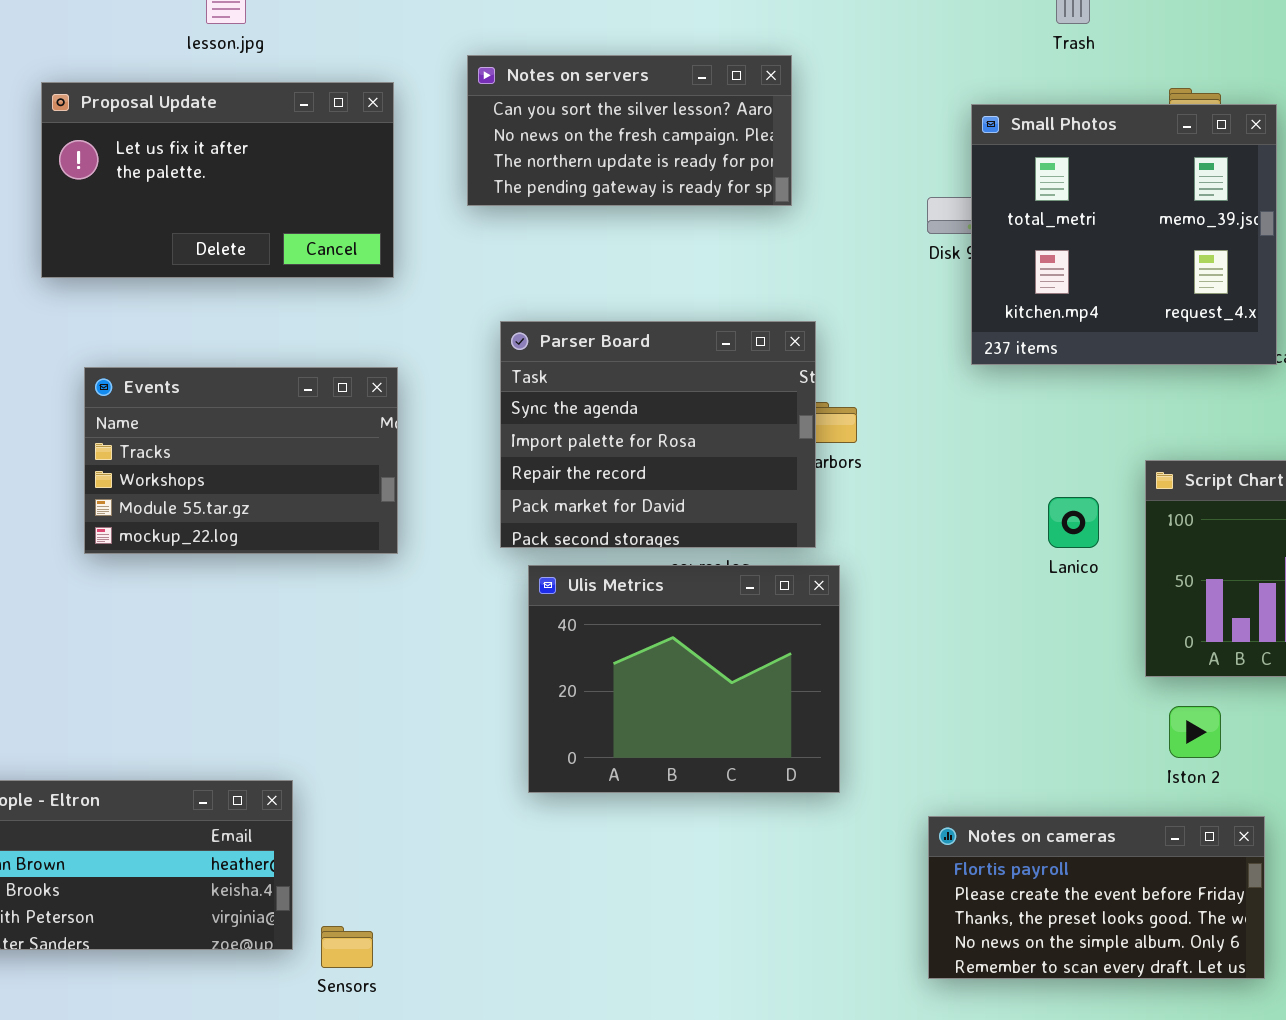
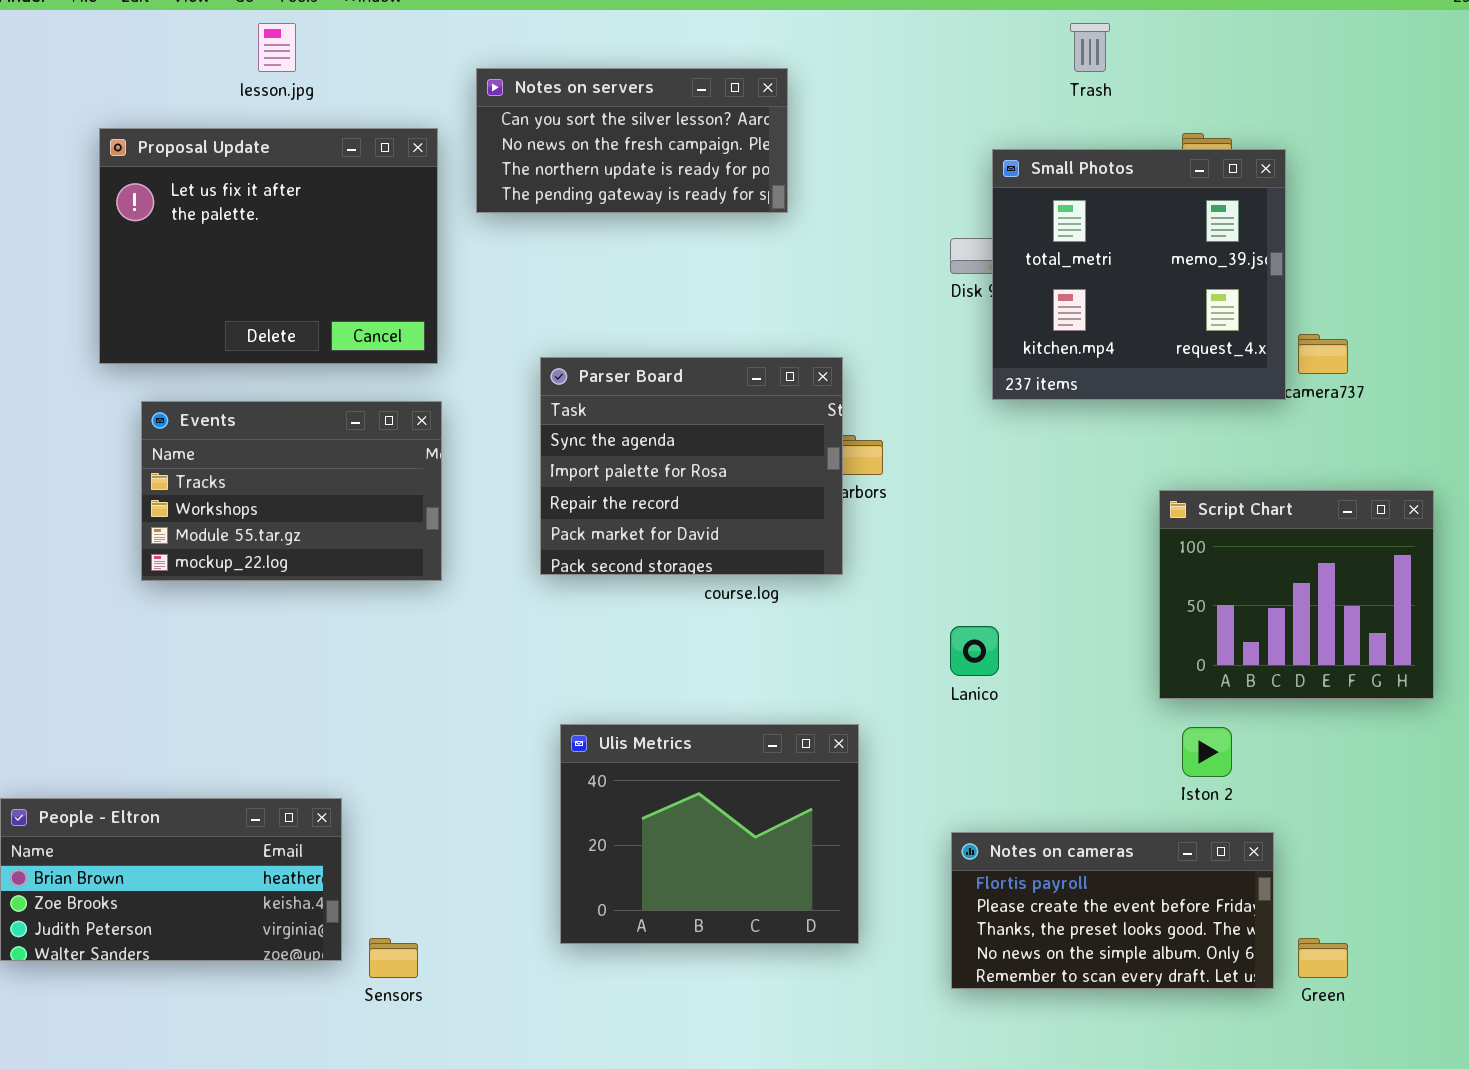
Notes on servers: [467,55,792,206] -> [476,68,788,213], moved
Proposal Update: [41,82,394,278] -> [99,128,438,364], resized
Lanico: [1048,497,1099,548] -> [950,626,999,676], moved
Ulis Metrics: [528,565,840,793] -> [560,724,859,944], moved

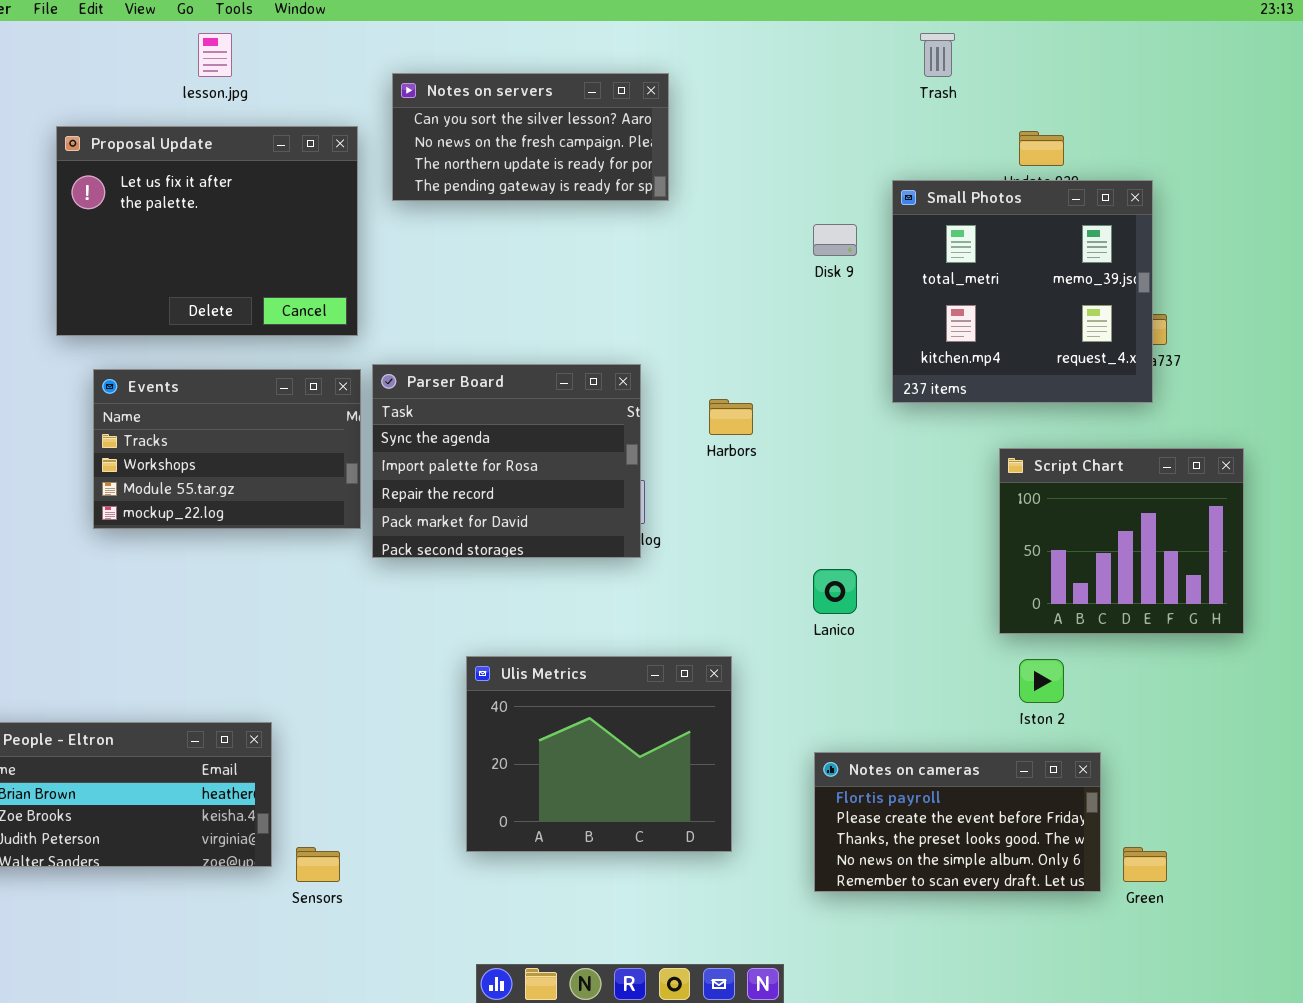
Small Photos: [992,149,1286,400] -> [892,180,1153,403], moved
Parser Board: [540,357,843,575] -> [372,364,641,558], moved

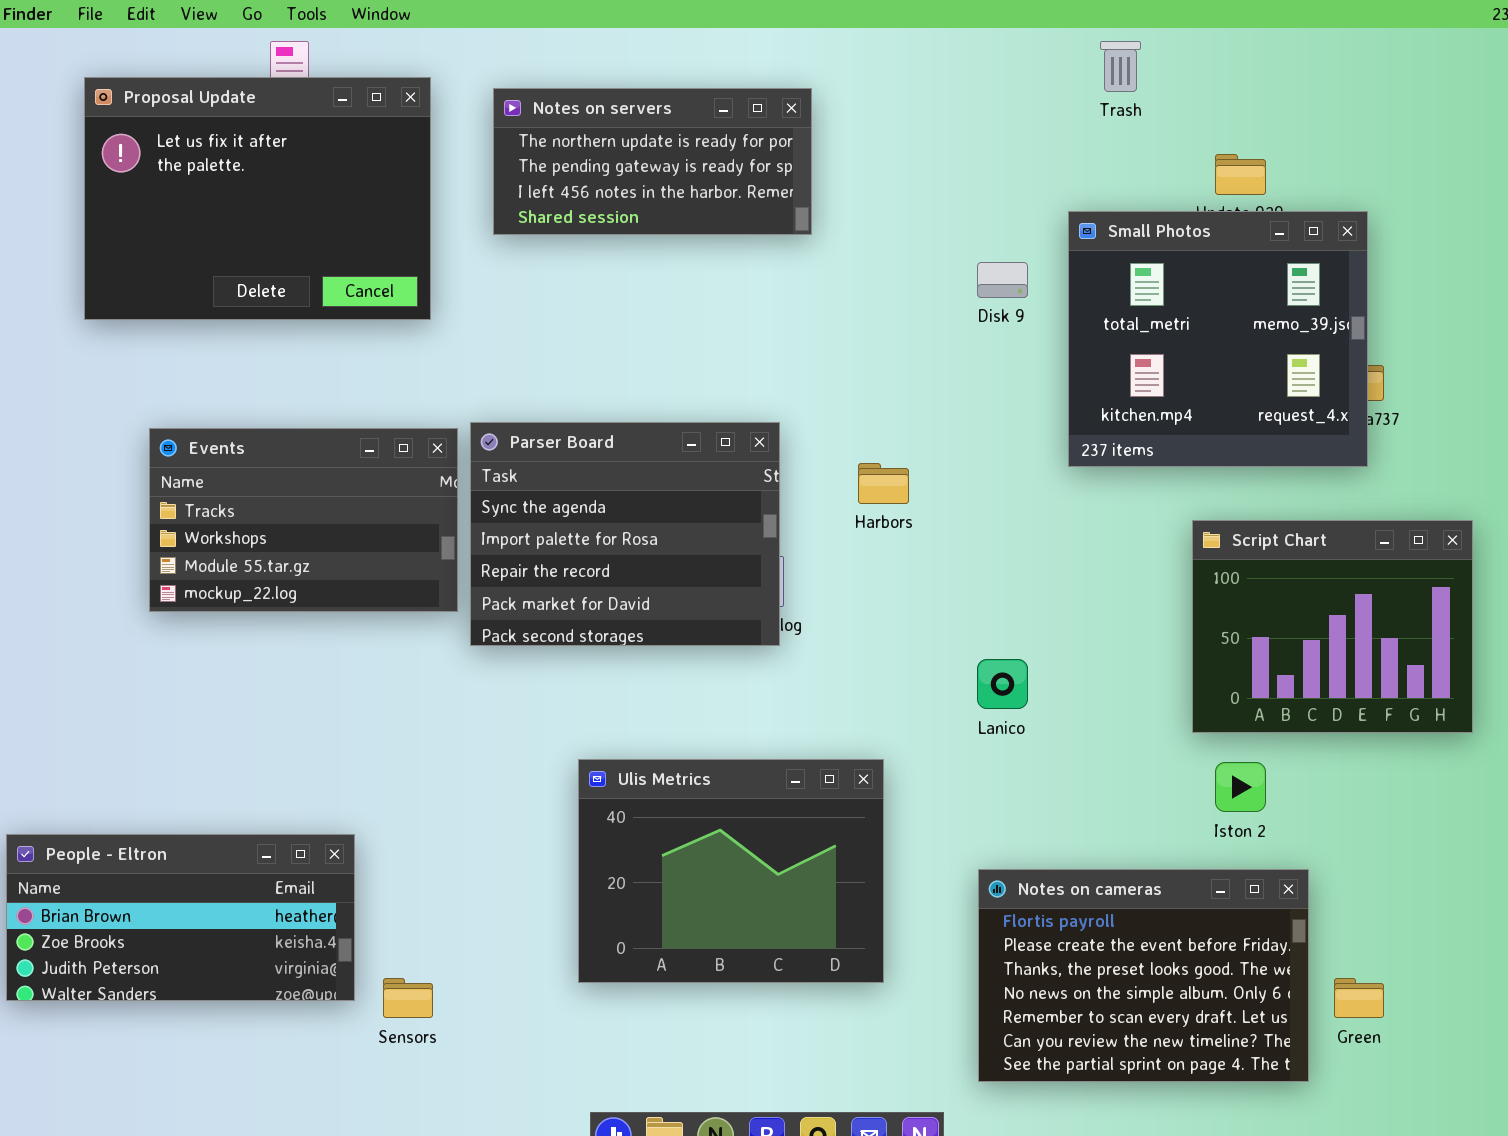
Notes on servers: [392,73,669,201] -> [493,88,812,235], scrolled down 2 rows
Proposal Update: [56,126,358,336] -> [84,77,431,320], moved
Notes on cameras: [814,752,1101,892] -> [978,869,1309,1082], resized

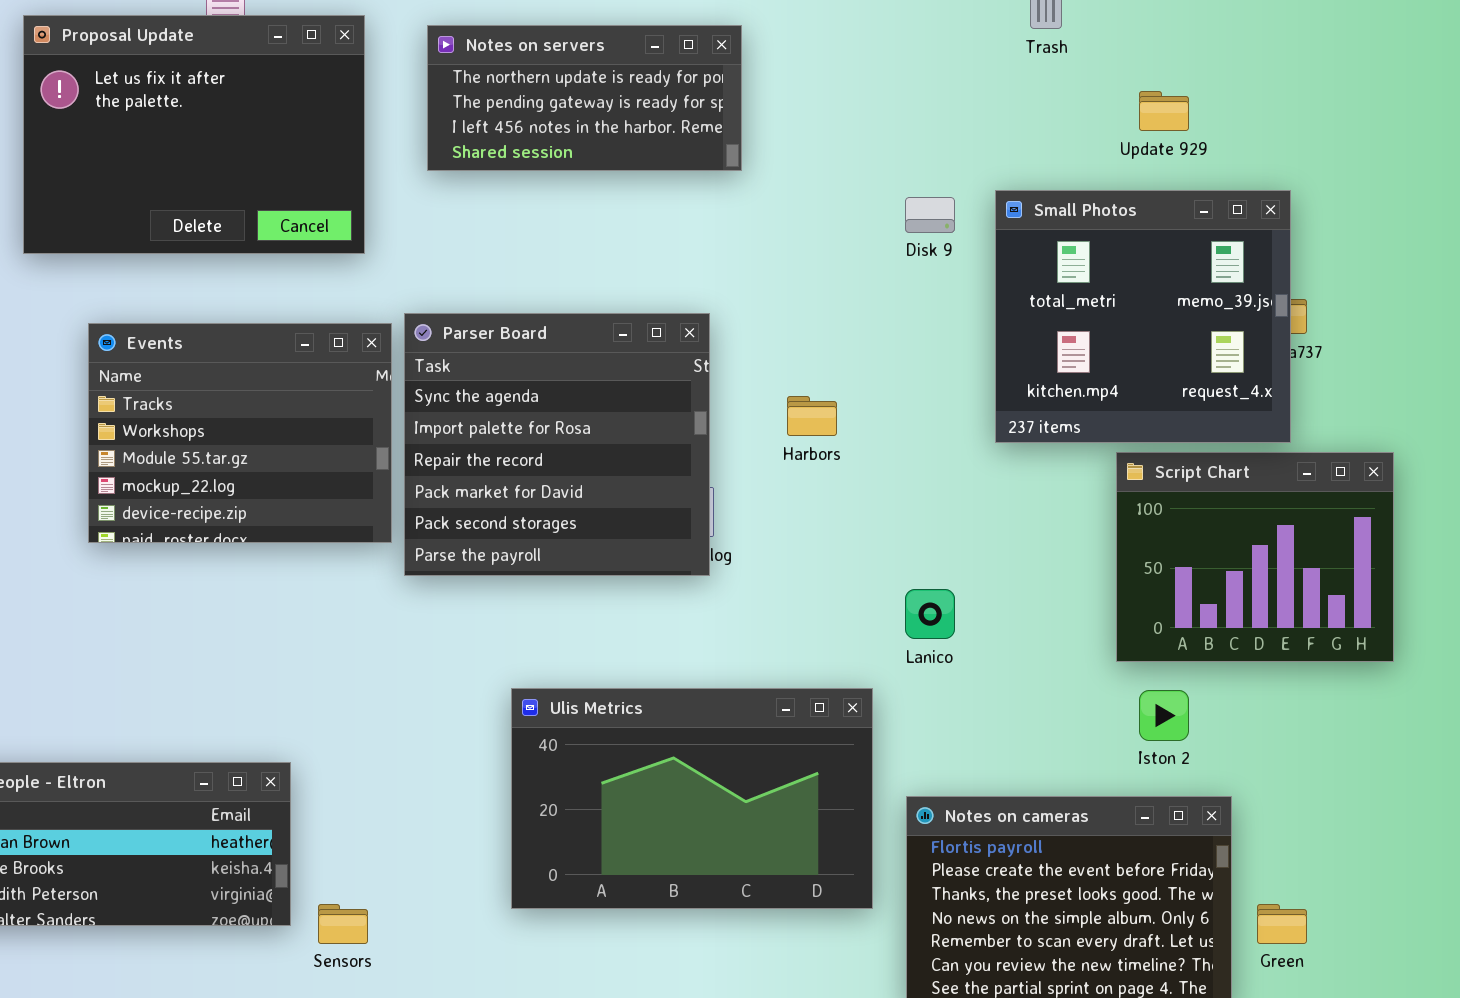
Small Photos: [1068,211,1368,467] -> [995,190,1291,443], moved
Parser Board: [470,422,780,646] -> [404,313,710,576], resized
Events: [149,428,458,612] -> [88,323,392,543], resized
Ulis Metrics: [578,759,884,983] -> [511,688,873,909], resized

